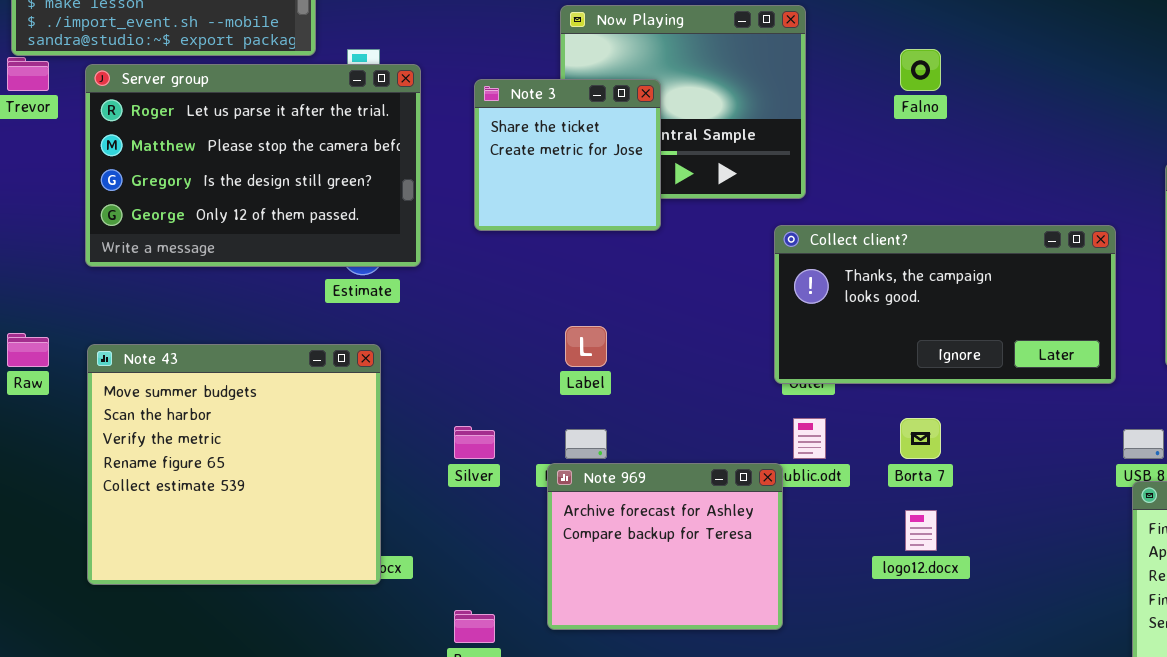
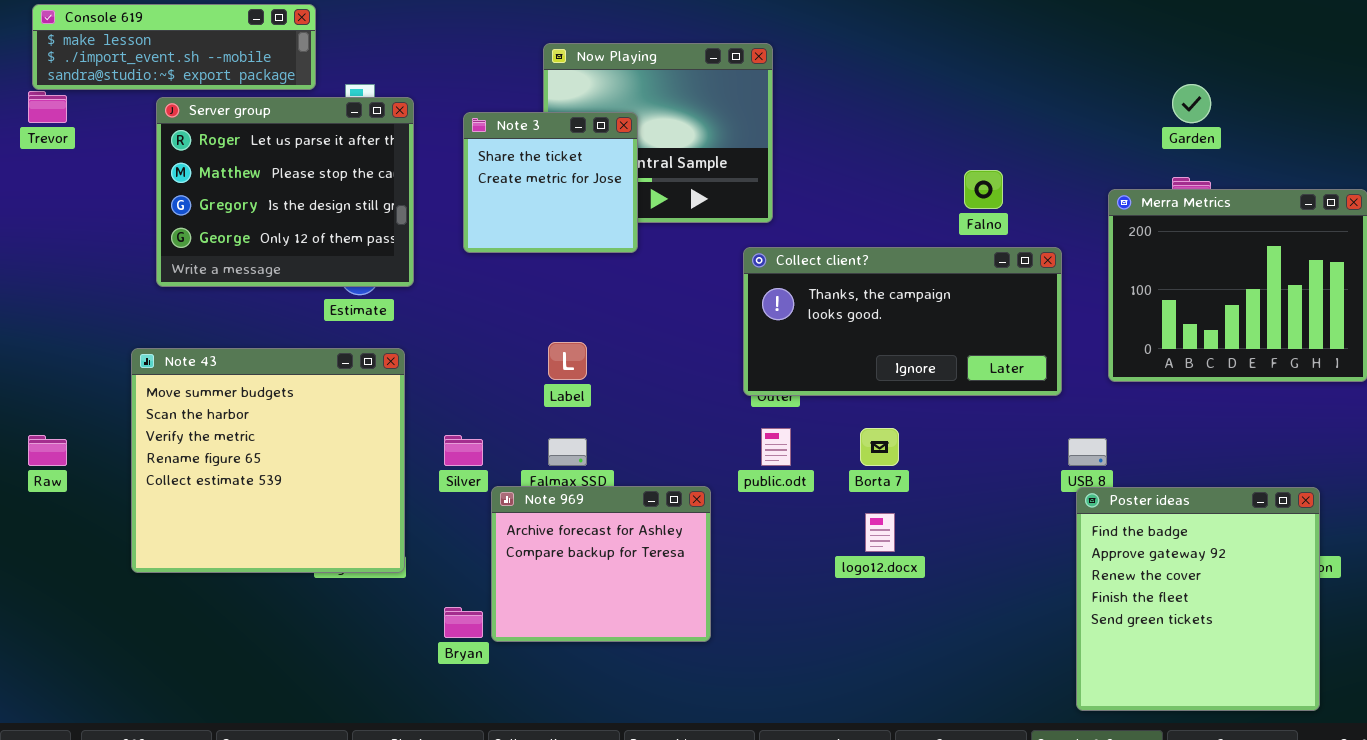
Falno: [900,49,941,91] -> [964,170,1003,209], moved
Server group: [85,64,421,267] -> [156,97,414,287], resized
Raw: [7,333,49,367] -> [28,435,67,466], moved
Note 43: [87,344,381,585] -> [131,348,405,573], moved
Note 969: [547,463,783,630] -> [491,486,711,642], moved

